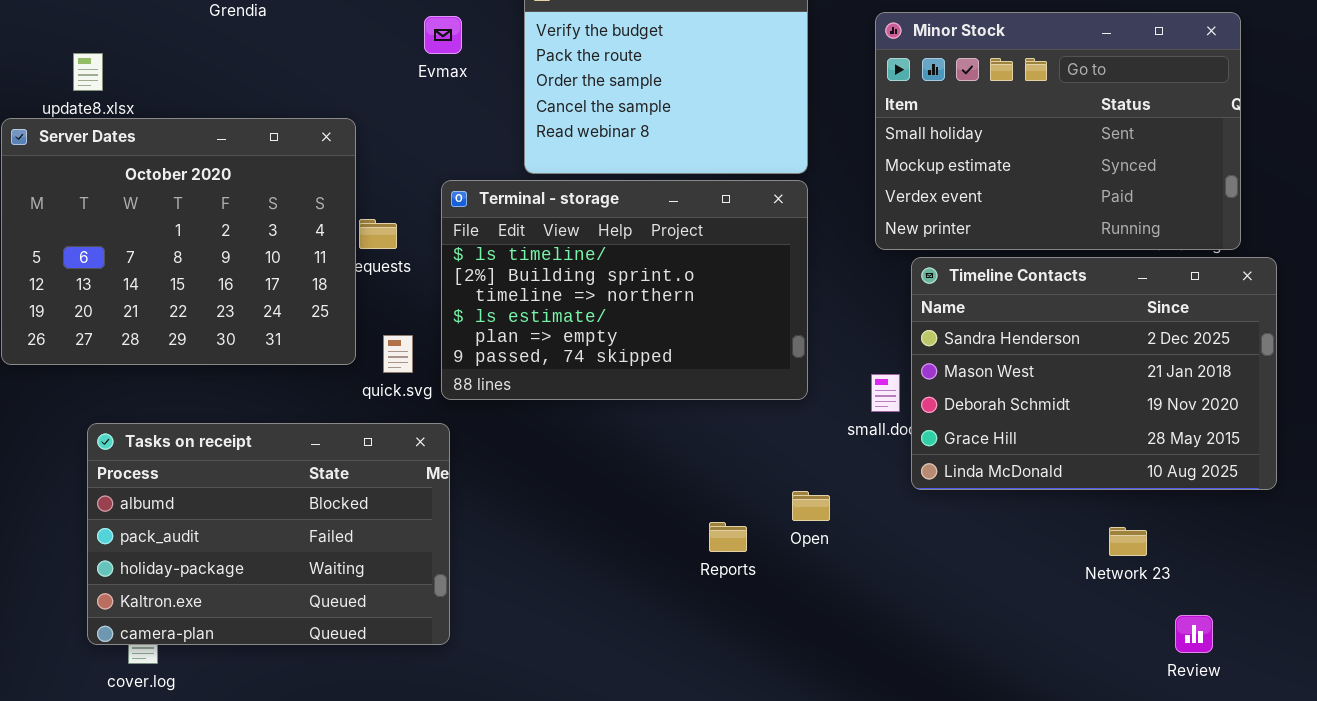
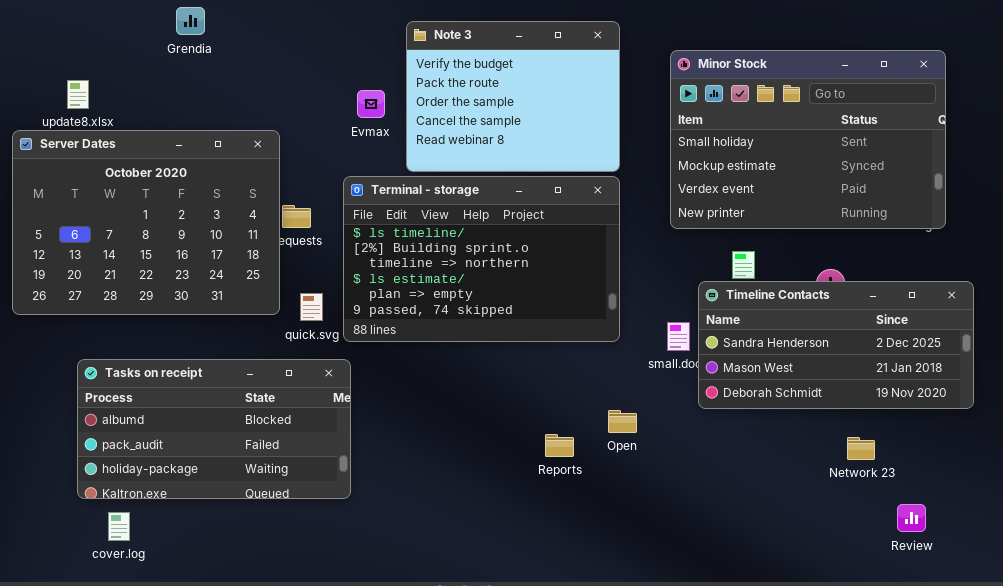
Evmax: [424,16,462,54] -> [357,90,385,118], moved
Timeline Contacts: [911,257,1277,490] -> [698,281,974,409], resized
Tasks on receipt: [87,423,450,645] -> [77,359,351,499], resized

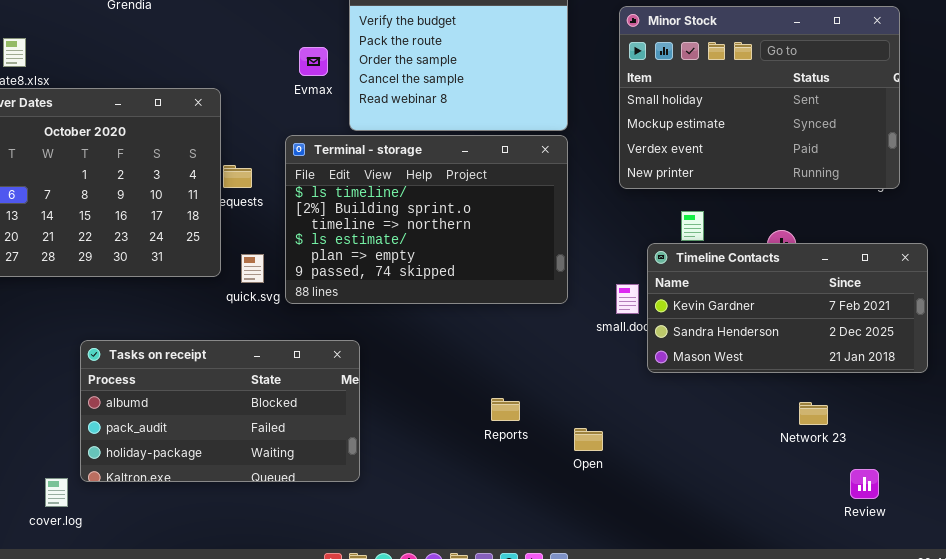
Timeline Contacts: [698,281,974,409] -> [647,243,928,373], scrolled up 1 row
Tasks on receipt: [77,359,351,499] -> [80,340,360,482], moved
Open: [608,410,637,433] -> [574,428,603,451], moved

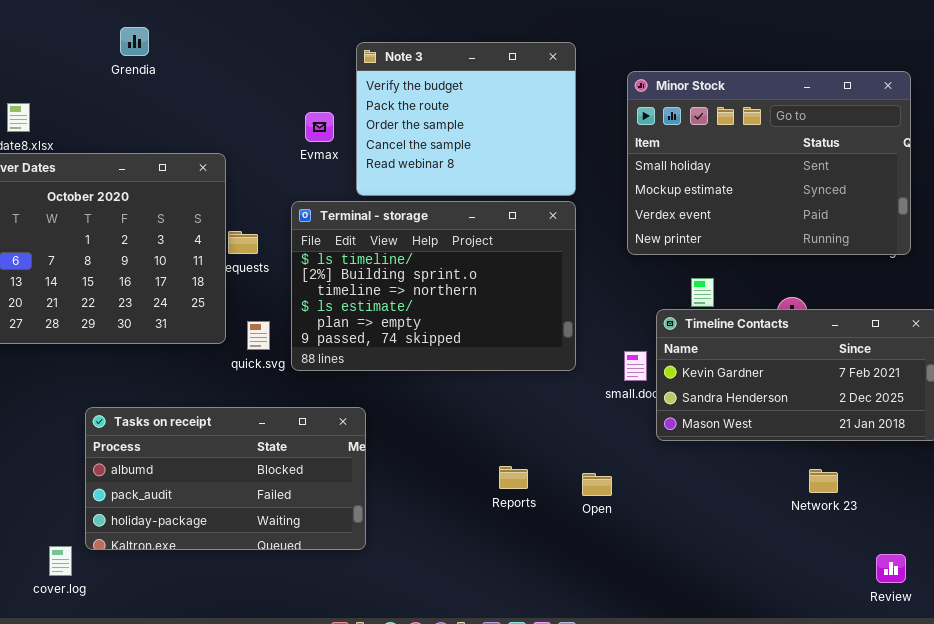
Open: [574,428,603,451] -> [582,473,612,496], moved
Review: [850,469,879,499] -> [876,554,906,583], moved

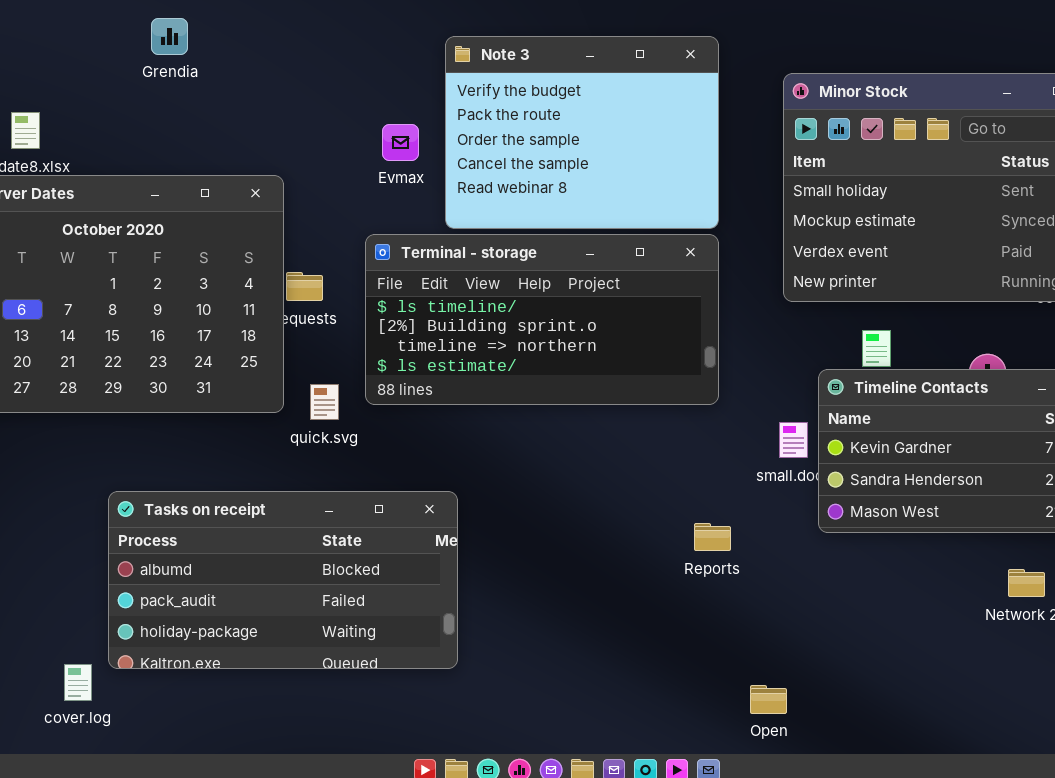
Terminal - storage: [291,201,576,371] -> [365,234,719,405], resized
Reports: [499,466,528,489] -> [694,523,731,551], moved
Open: [582,473,612,496] -> [750,685,787,714], moved

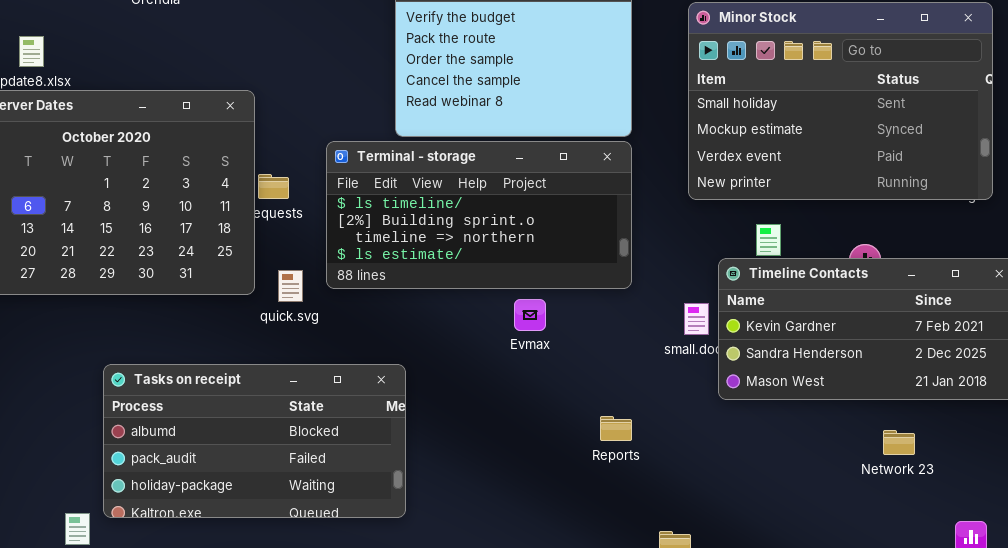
Evmax: [382,124,419,161] -> [514,299,546,331], moved
Reports: [694,523,731,551] -> [600,416,632,441], moved

